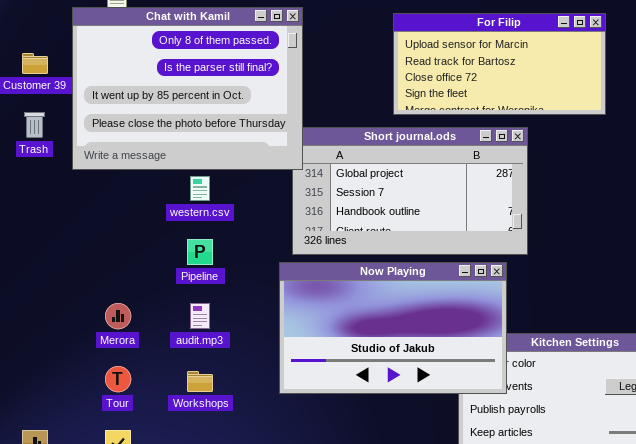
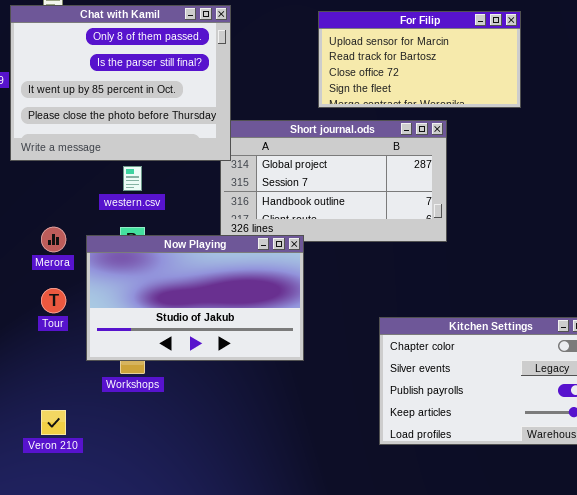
Now Playing: [279,262,507,394] -> [86,235,304,361], moved
Merora: [105,303,131,329] -> [41,227,66,252], moved
Tour: [105,366,131,392] -> [41,288,66,313], moved

